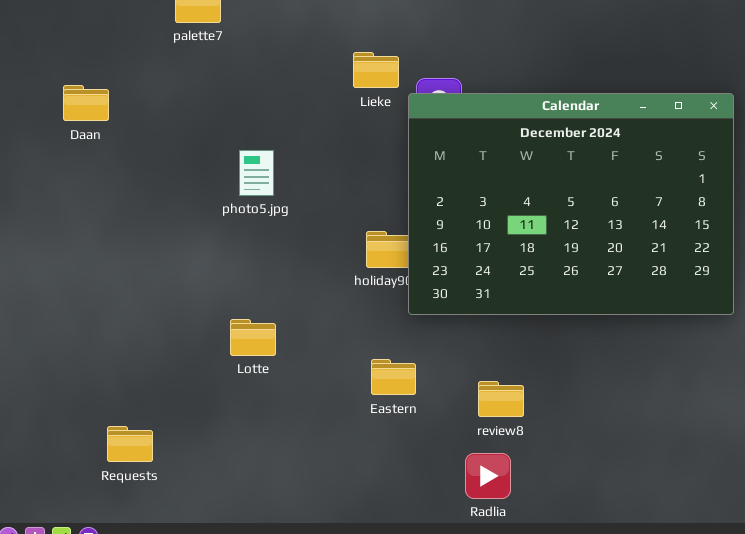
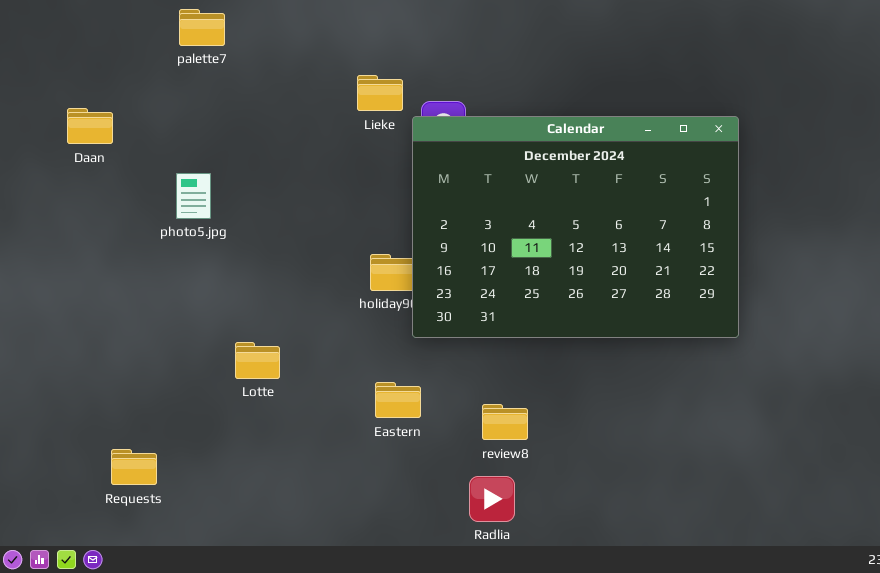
photo5.jpg: [239,150,274,196] -> [176,173,211,219], moved

